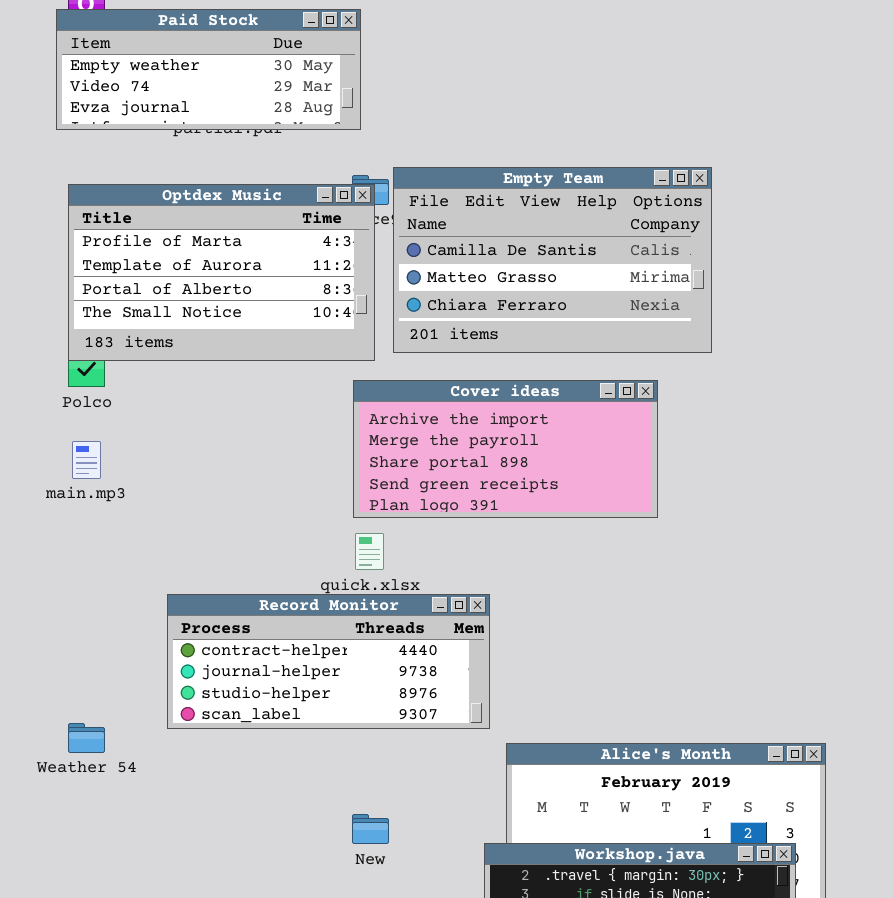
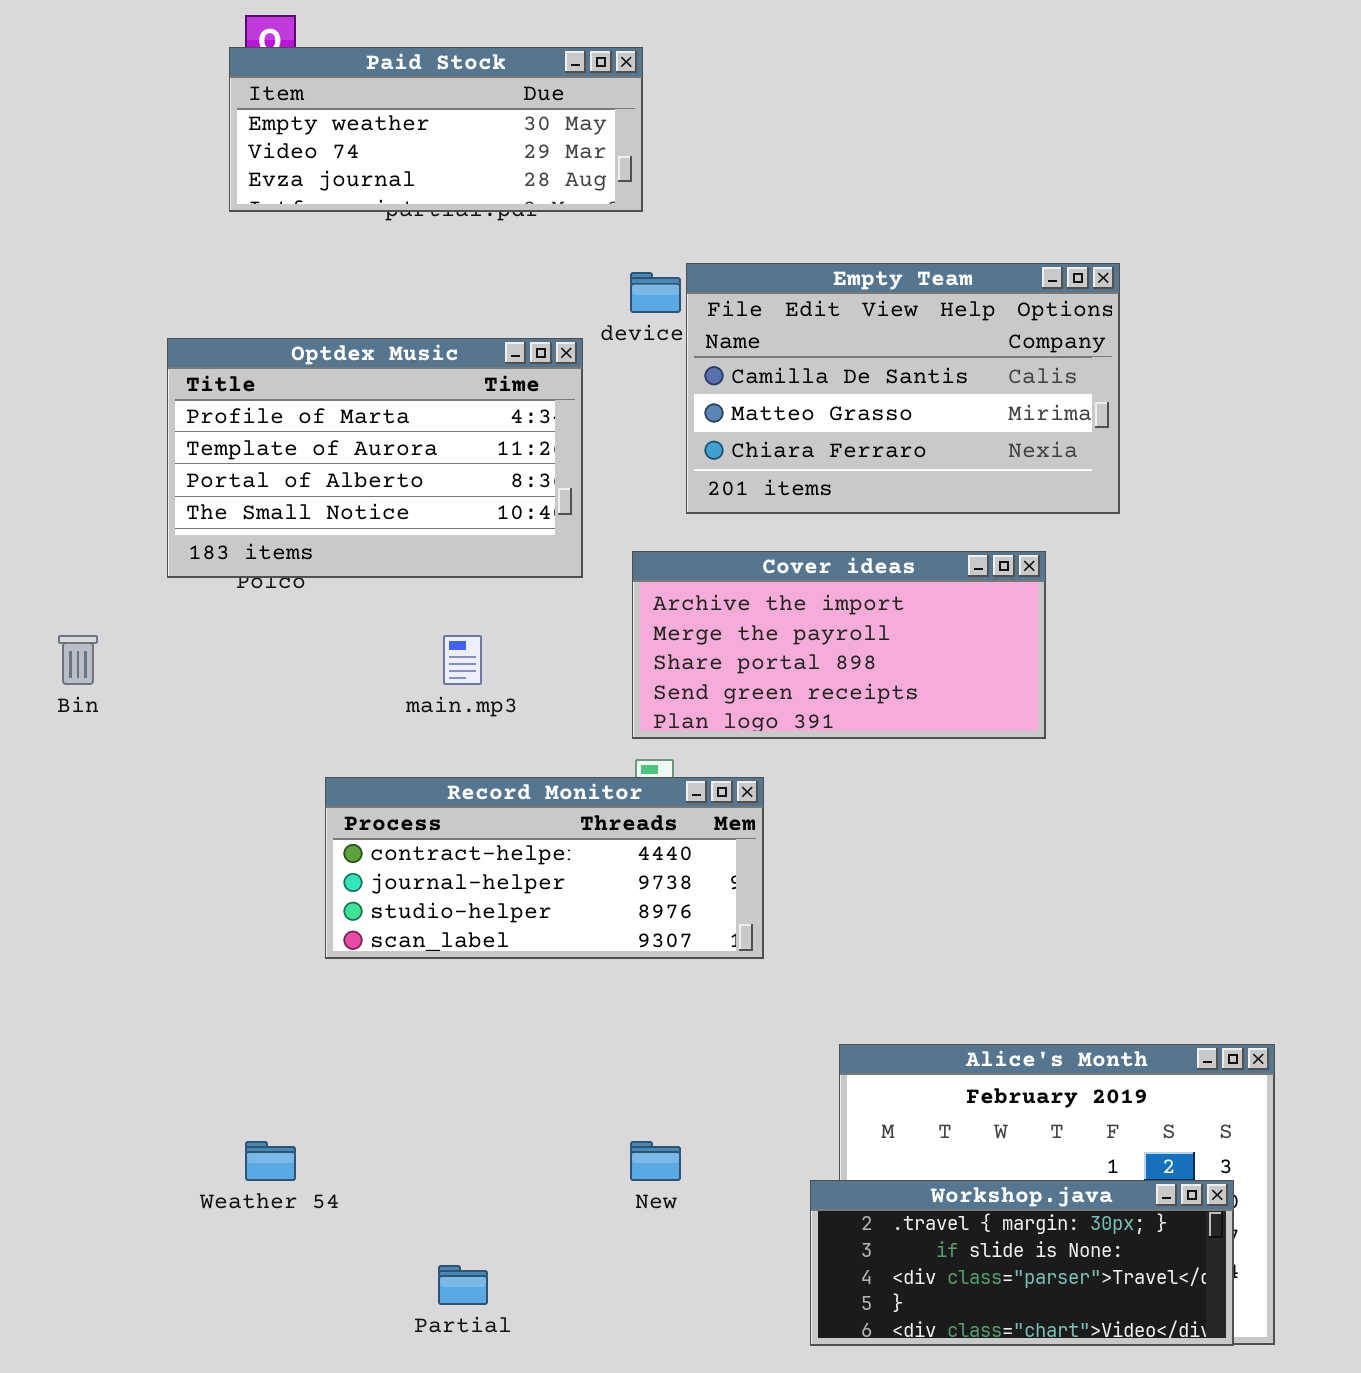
Optdex Music: [68,184,375,361] -> [167,338,583,578], moved
main.mp3: [72,441,101,479] -> [443,635,482,685], moved
Record Monitor: [167,594,490,729] -> [325,777,764,959], moved
Weather 54: [68,723,105,753] -> [245,1141,296,1181], moved

